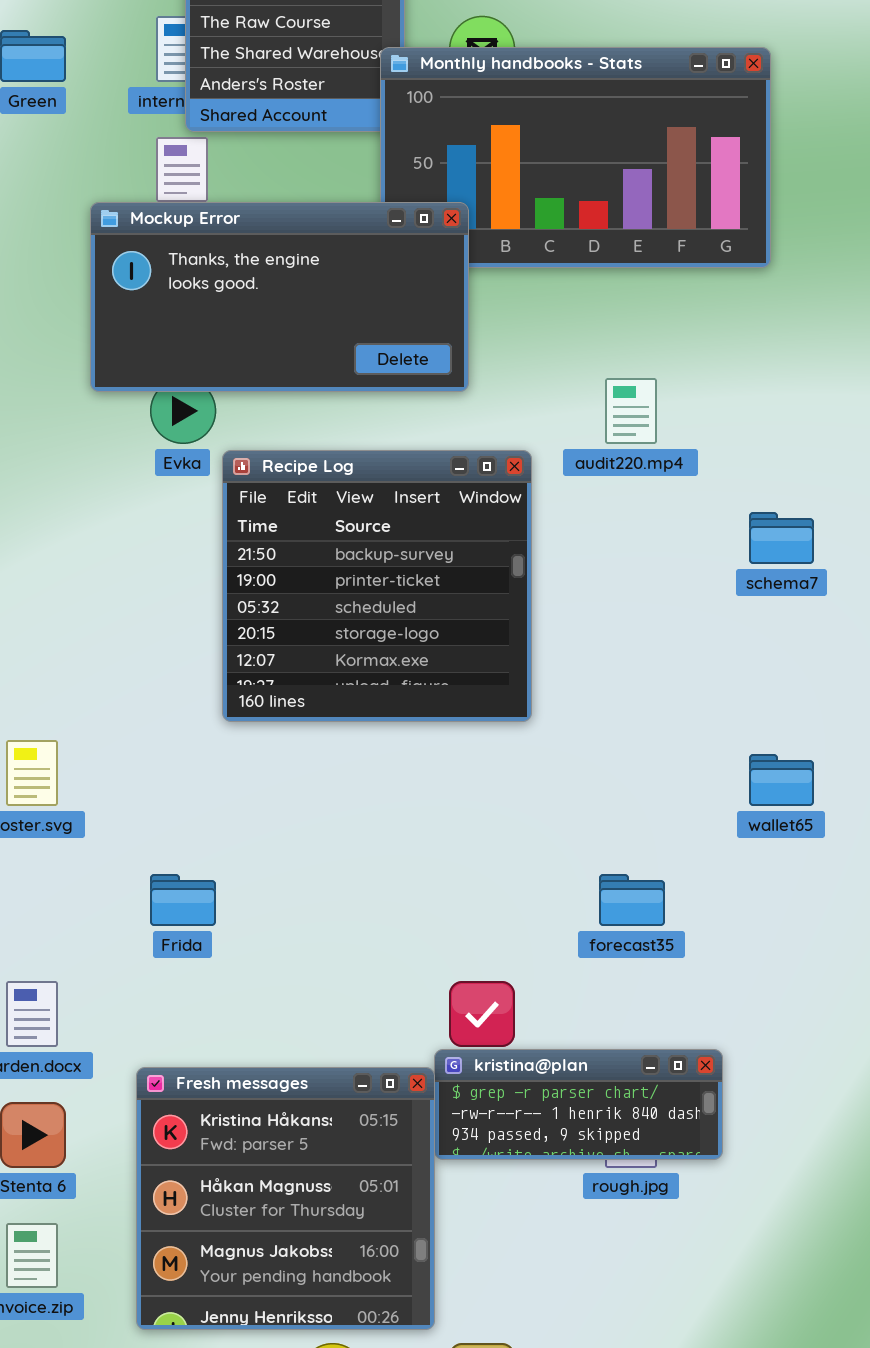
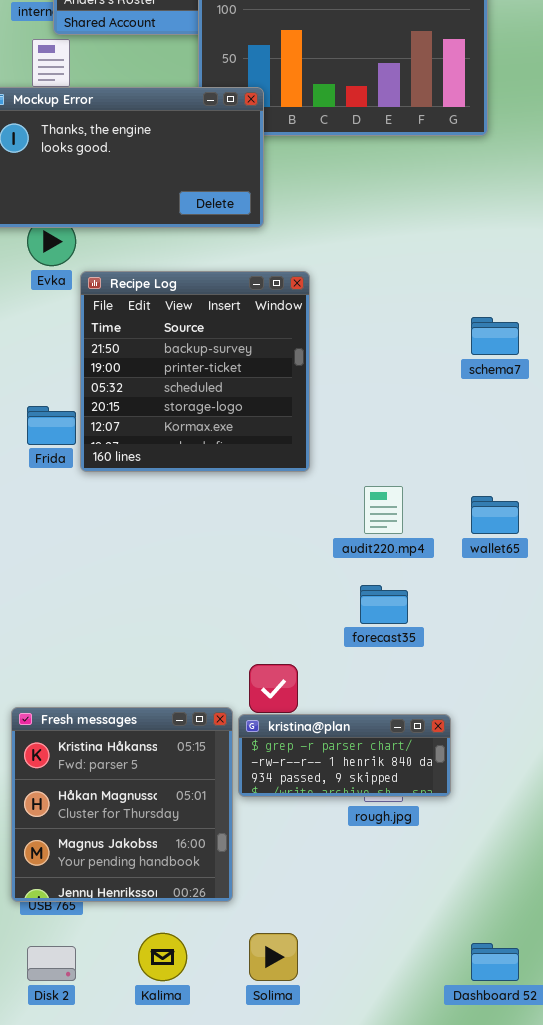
audit220.mp4: [605,378,657,444] -> [364,486,403,534], moved
Frida: [150,874,216,926] -> [27,406,76,445], moved
Fresh messages: [136,1067,435,1330] -> [11,707,233,902], moved

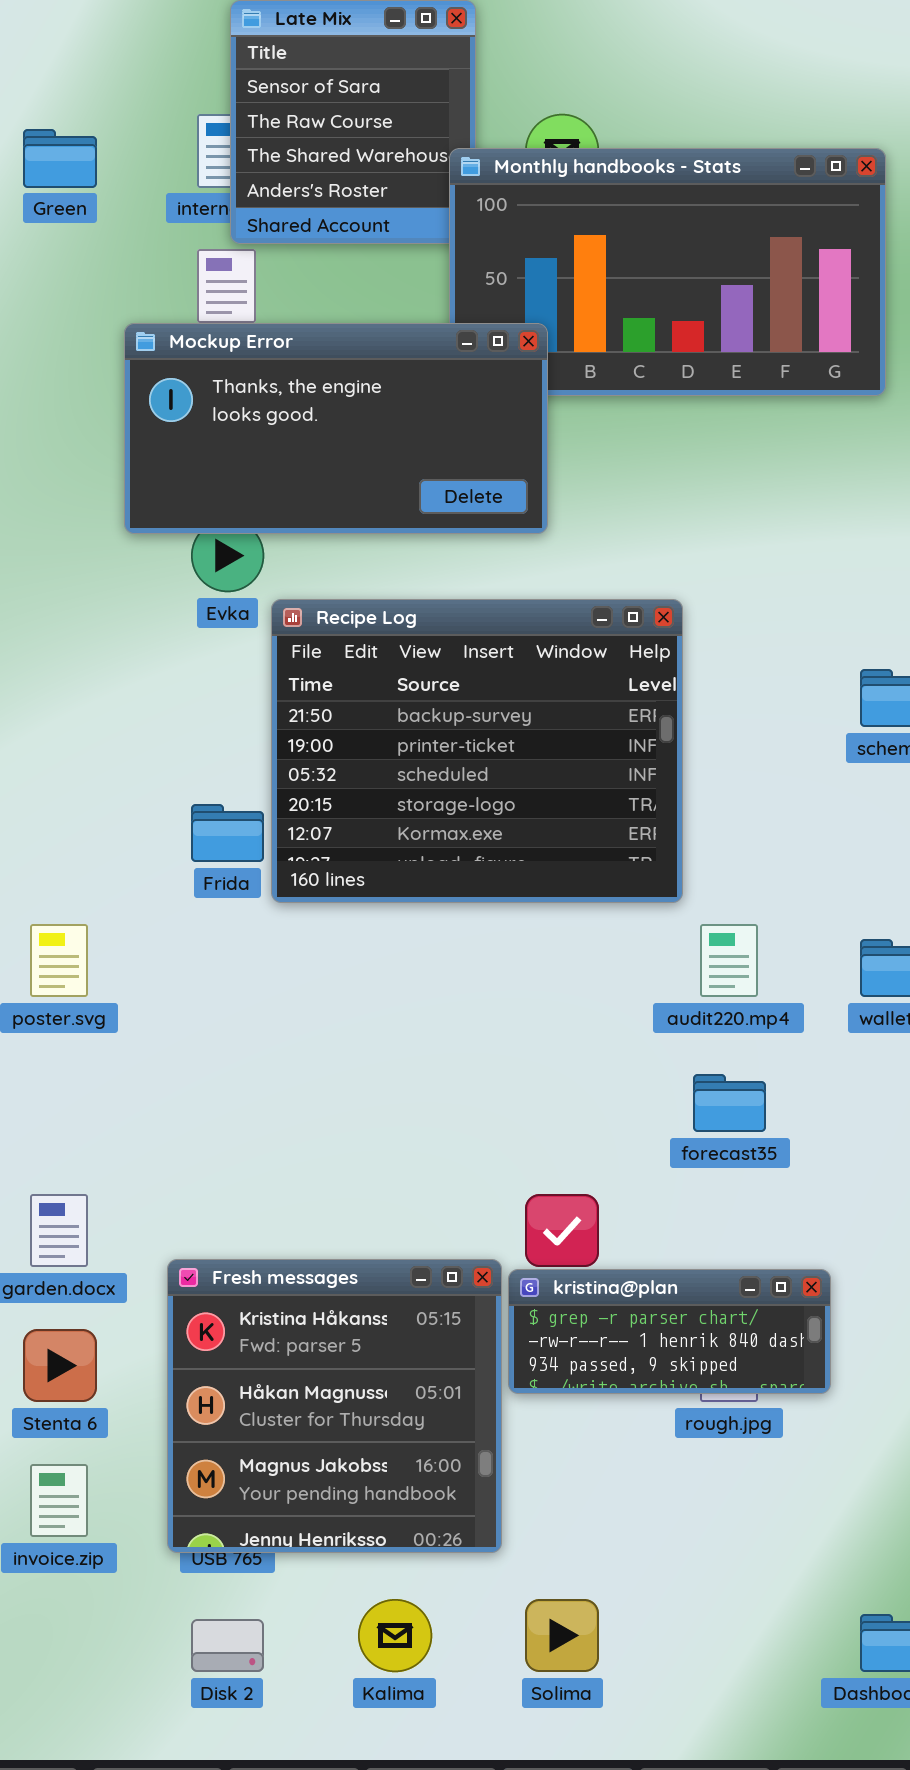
Recipe Log: [80,271,310,472] -> [271,599,683,903], resized

